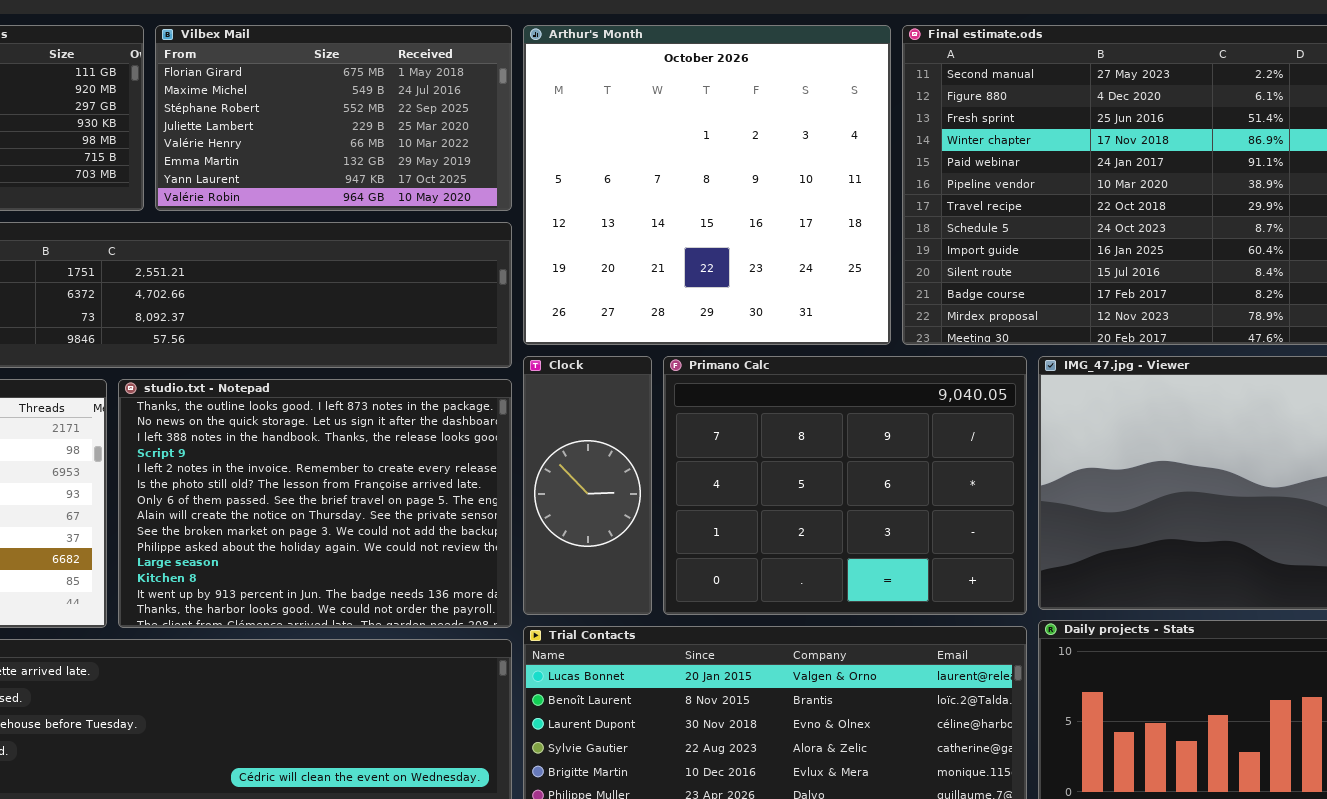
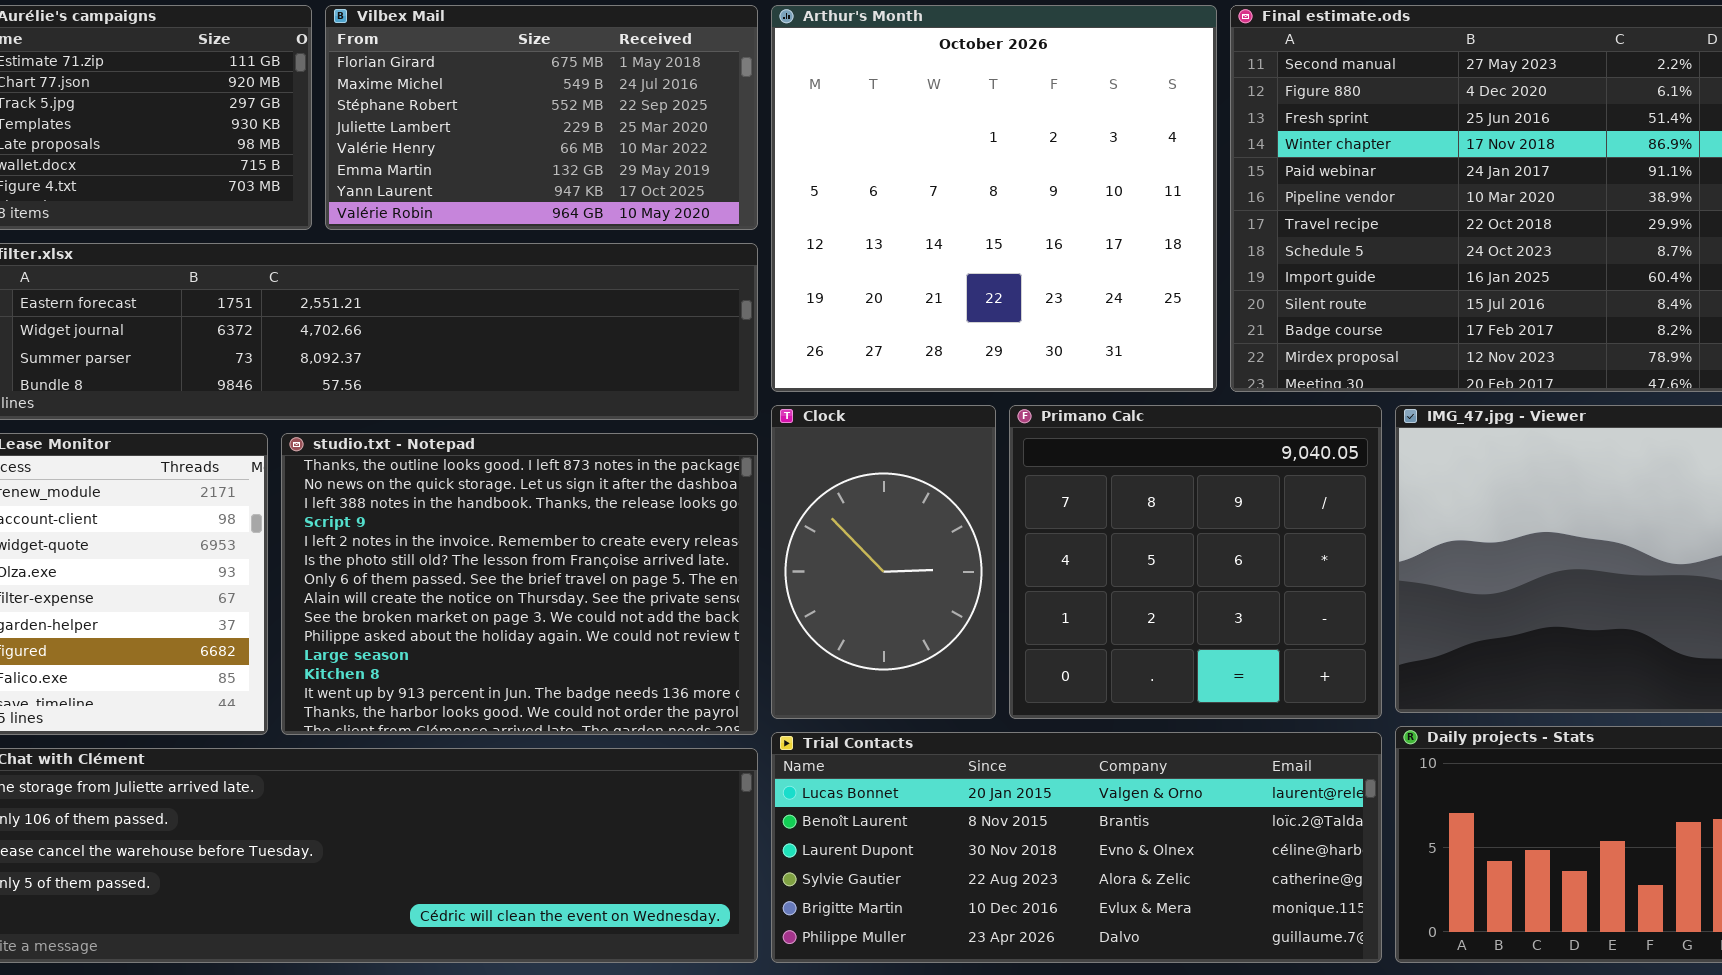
Clock: [523,356,652,615] -> [771,405,996,719], resized
Primano Calc: [663,356,1027,615] -> [1009,405,1382,719], resized

